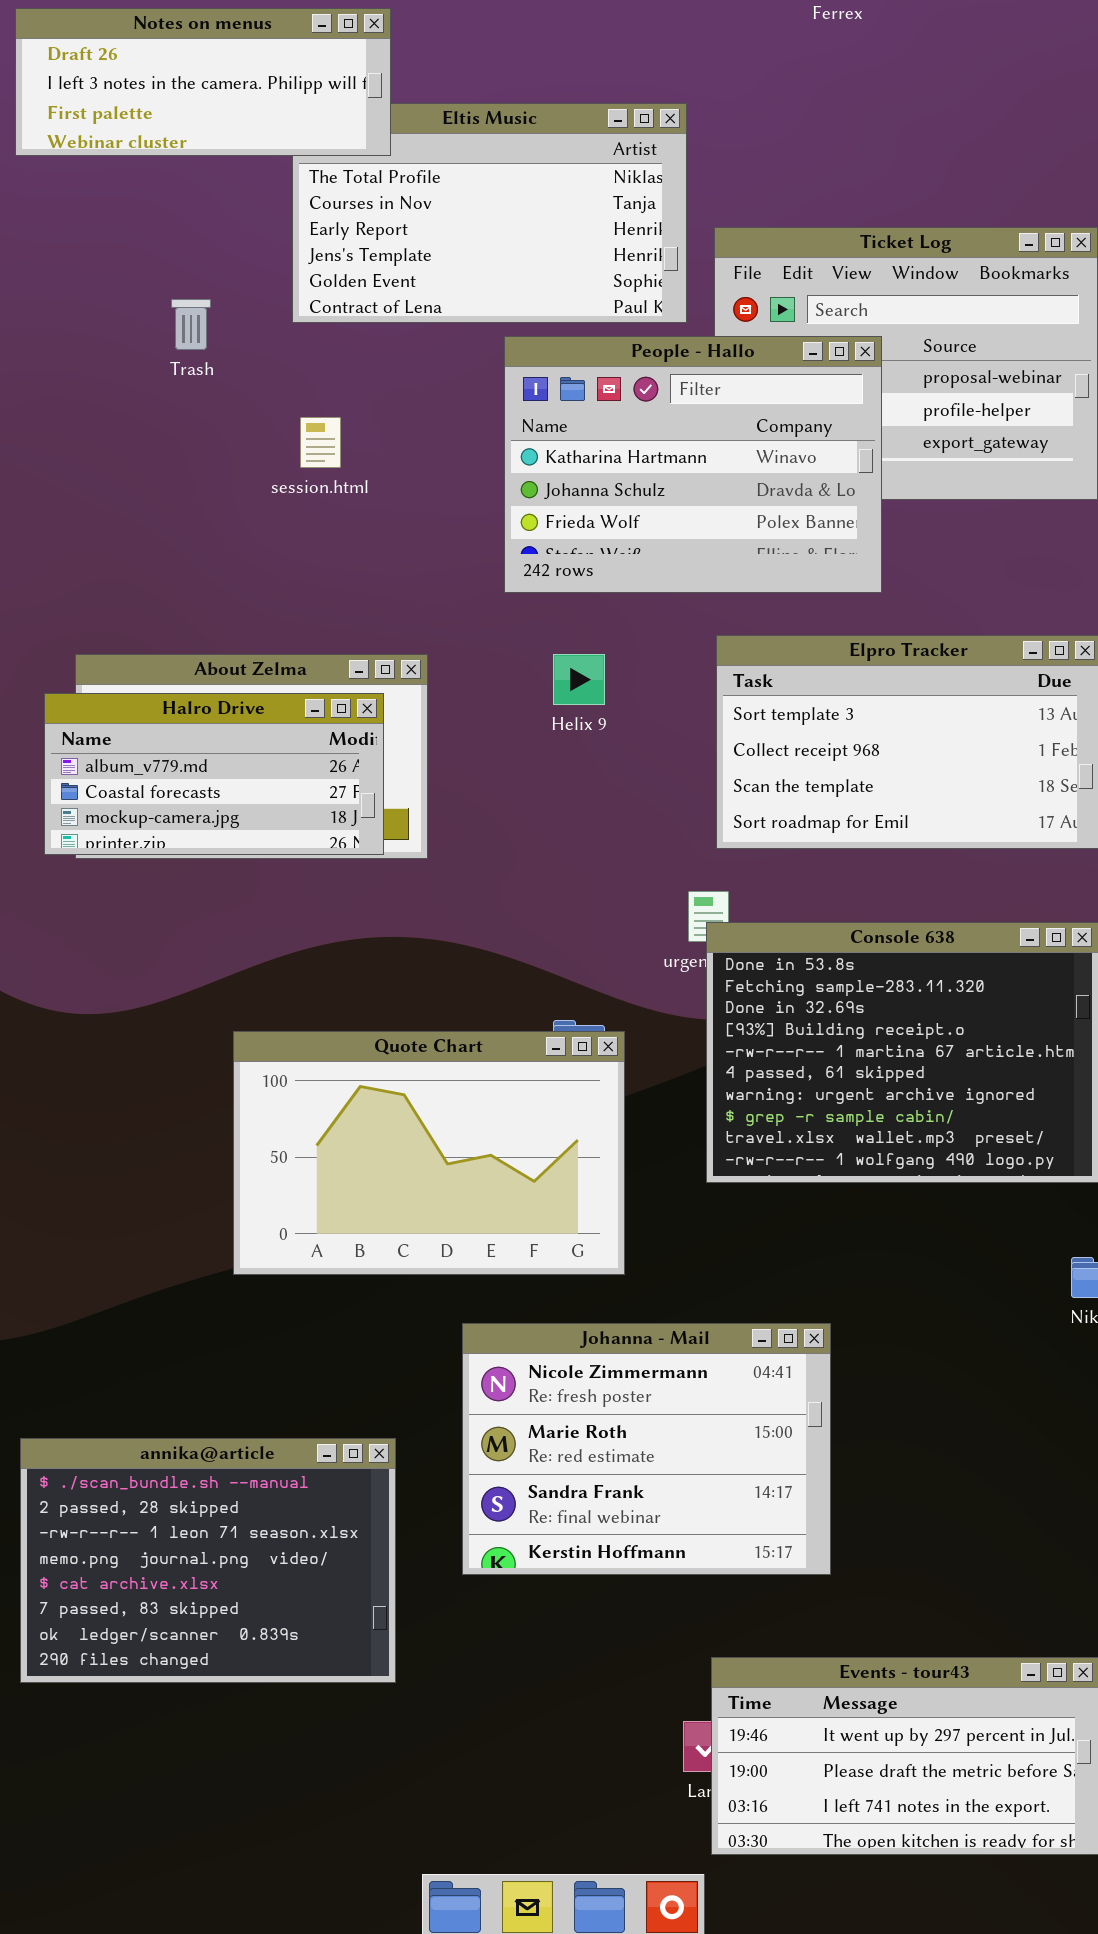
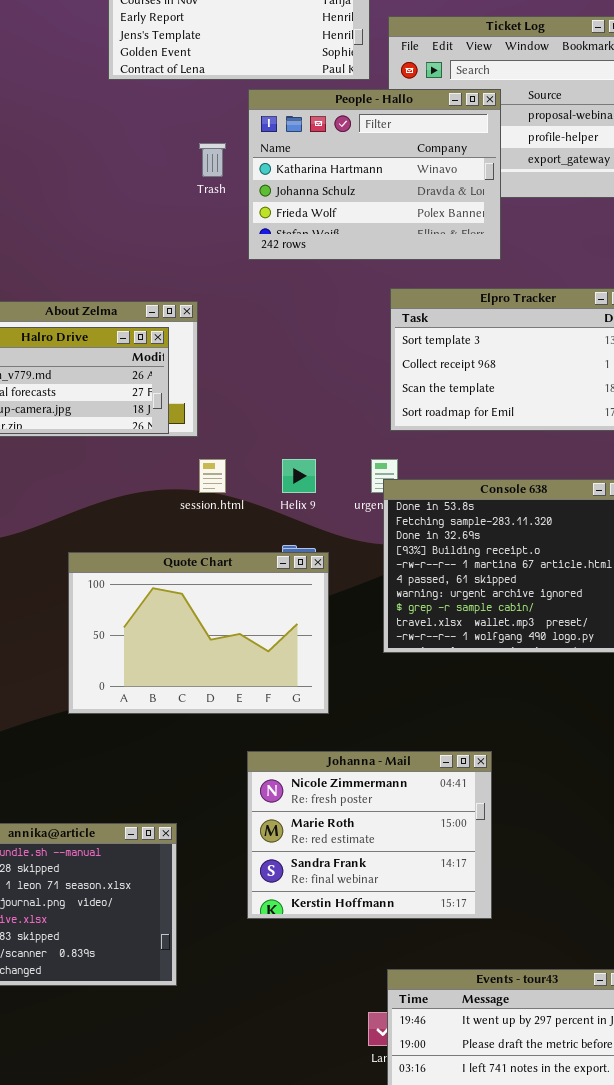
Trash: [171,299,211,350] -> [199,143,226,177], moved
session.html: [300,417,341,468] -> [199,459,226,493], moved
Helix 9: [553,654,605,705] -> [282,459,316,493], moved
Johanna - Mail: [462,1323,831,1575] -> [247,751,492,919], moved

